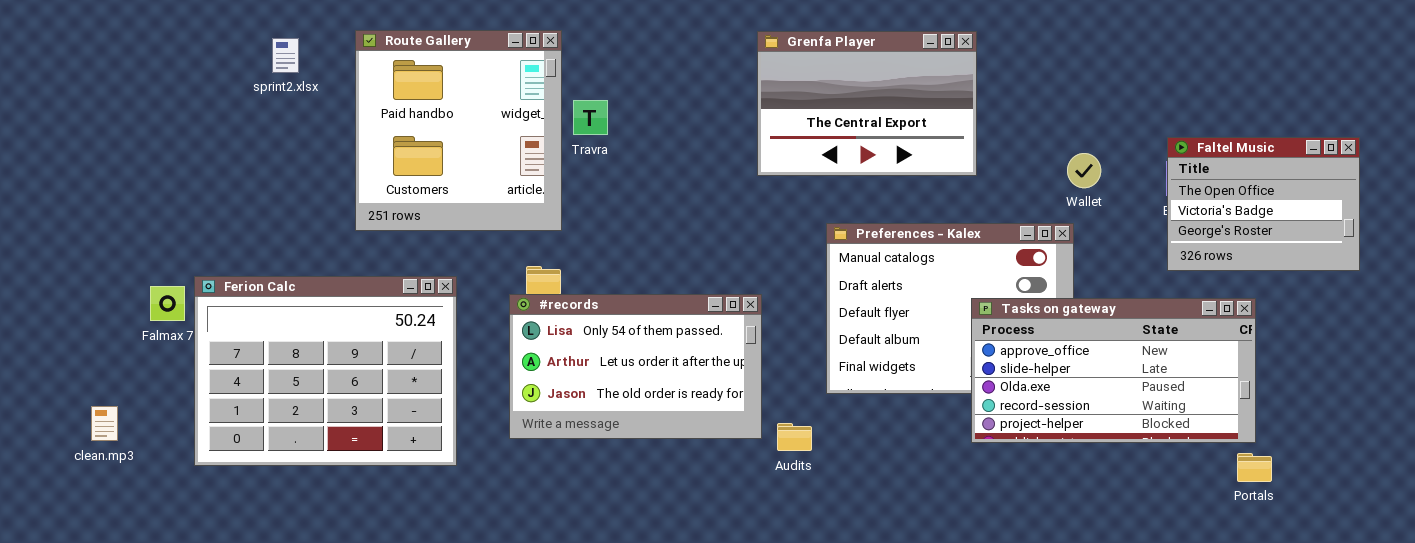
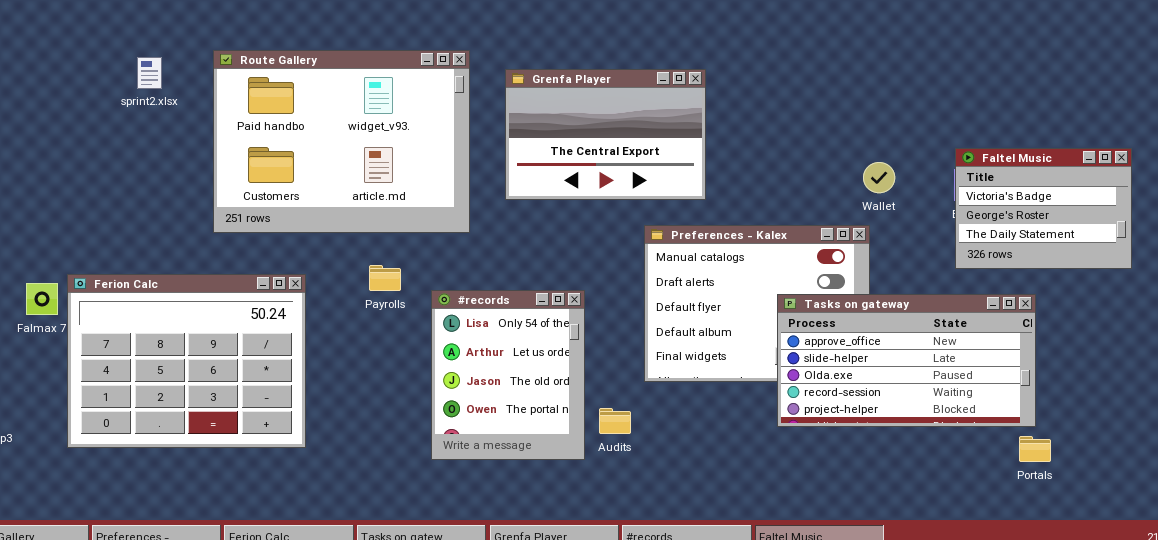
Route Gallery: [355,30,562,231] -> [213,50,470,233], resized
Grenfa Player: [757,31,977,176] -> [505,69,706,200], moved
Faltel Music: [1167,137,1360,271] -> [955,148,1132,269], scrolled down 1 row
#records: [509,294,762,439] -> [431,290,585,460], resized

